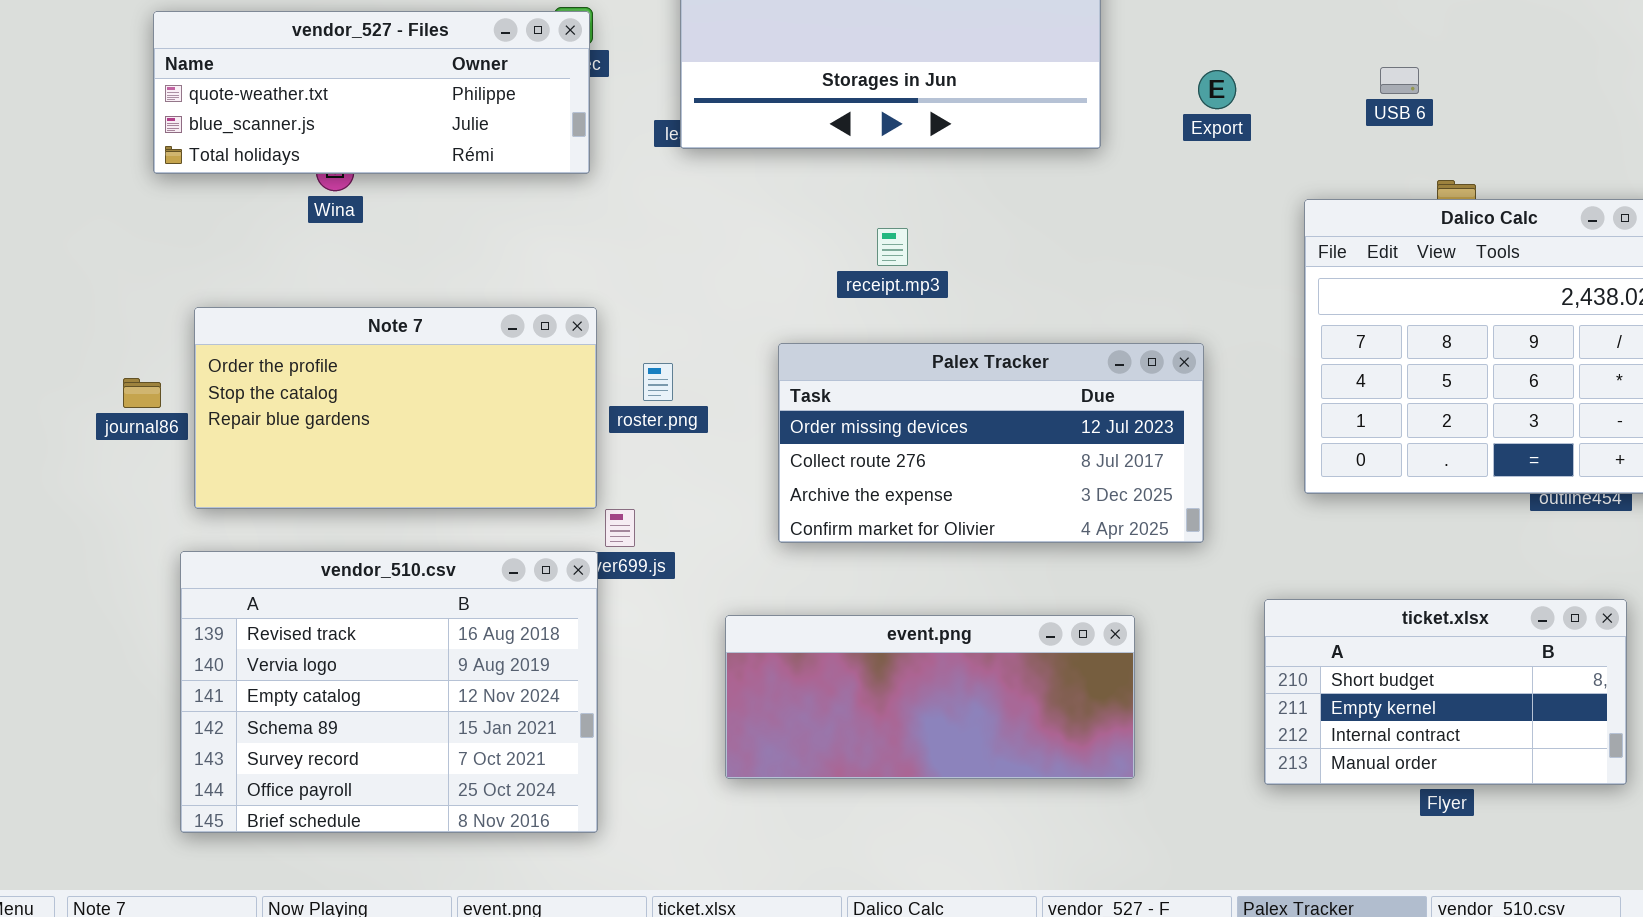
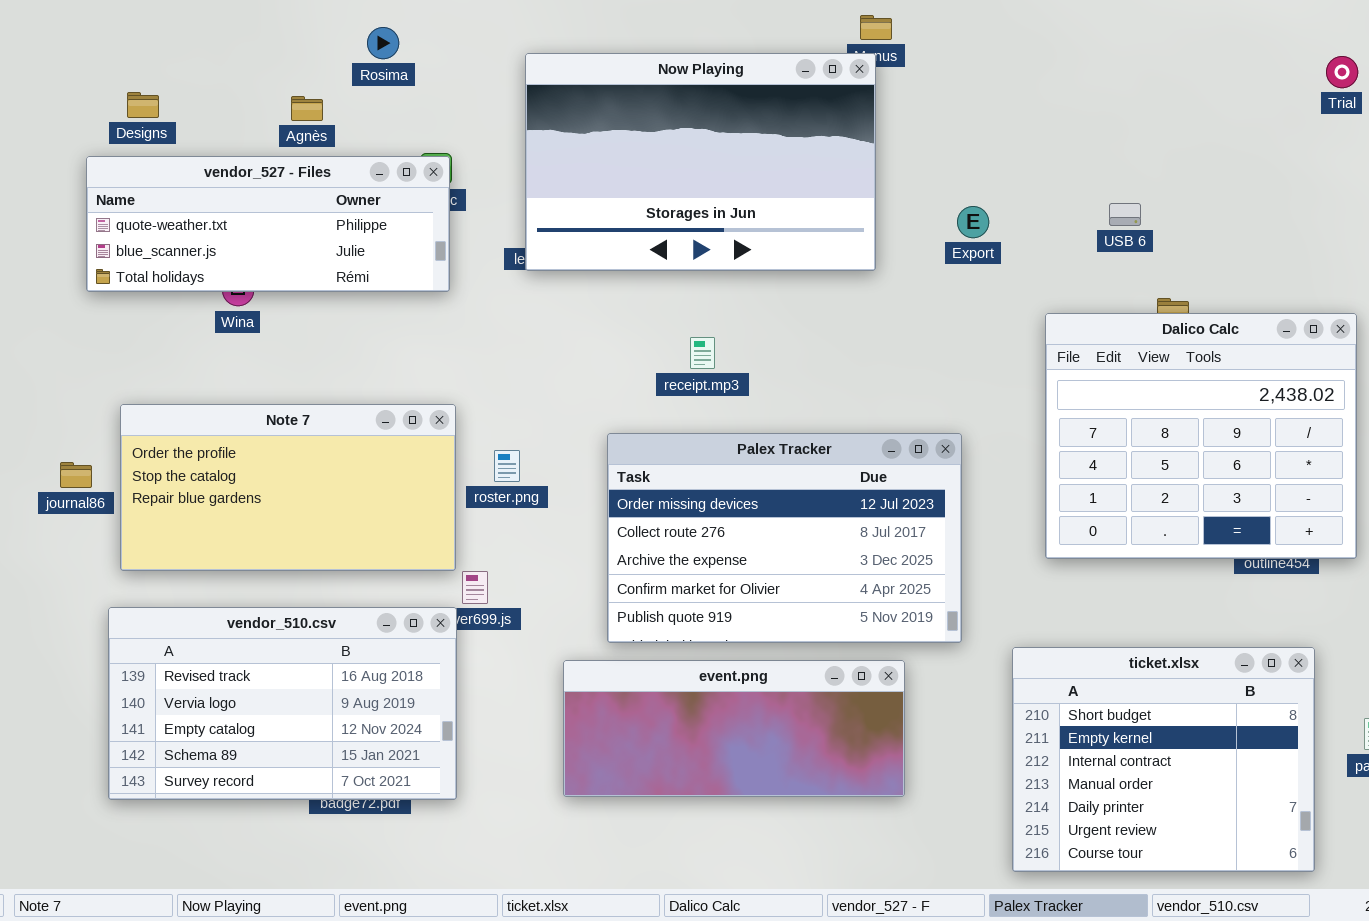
Palex Tracker: [778,343,1204,543] -> [607,433,962,643], resized
vendor_510.csv: [180,551,598,833] -> [108,607,457,800], resized
ticket.xlsx: [1264,599,1627,785] -> [1012,647,1315,872], resized

